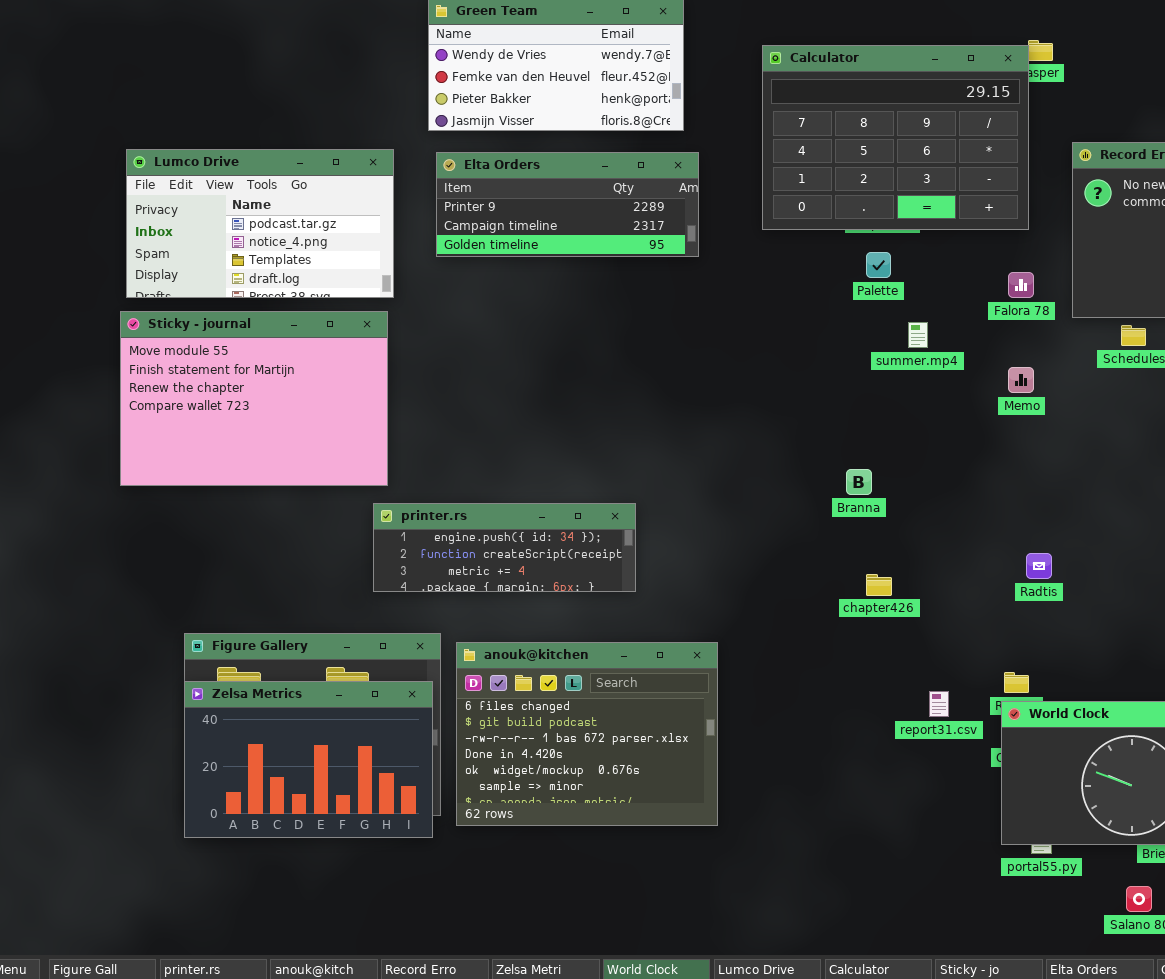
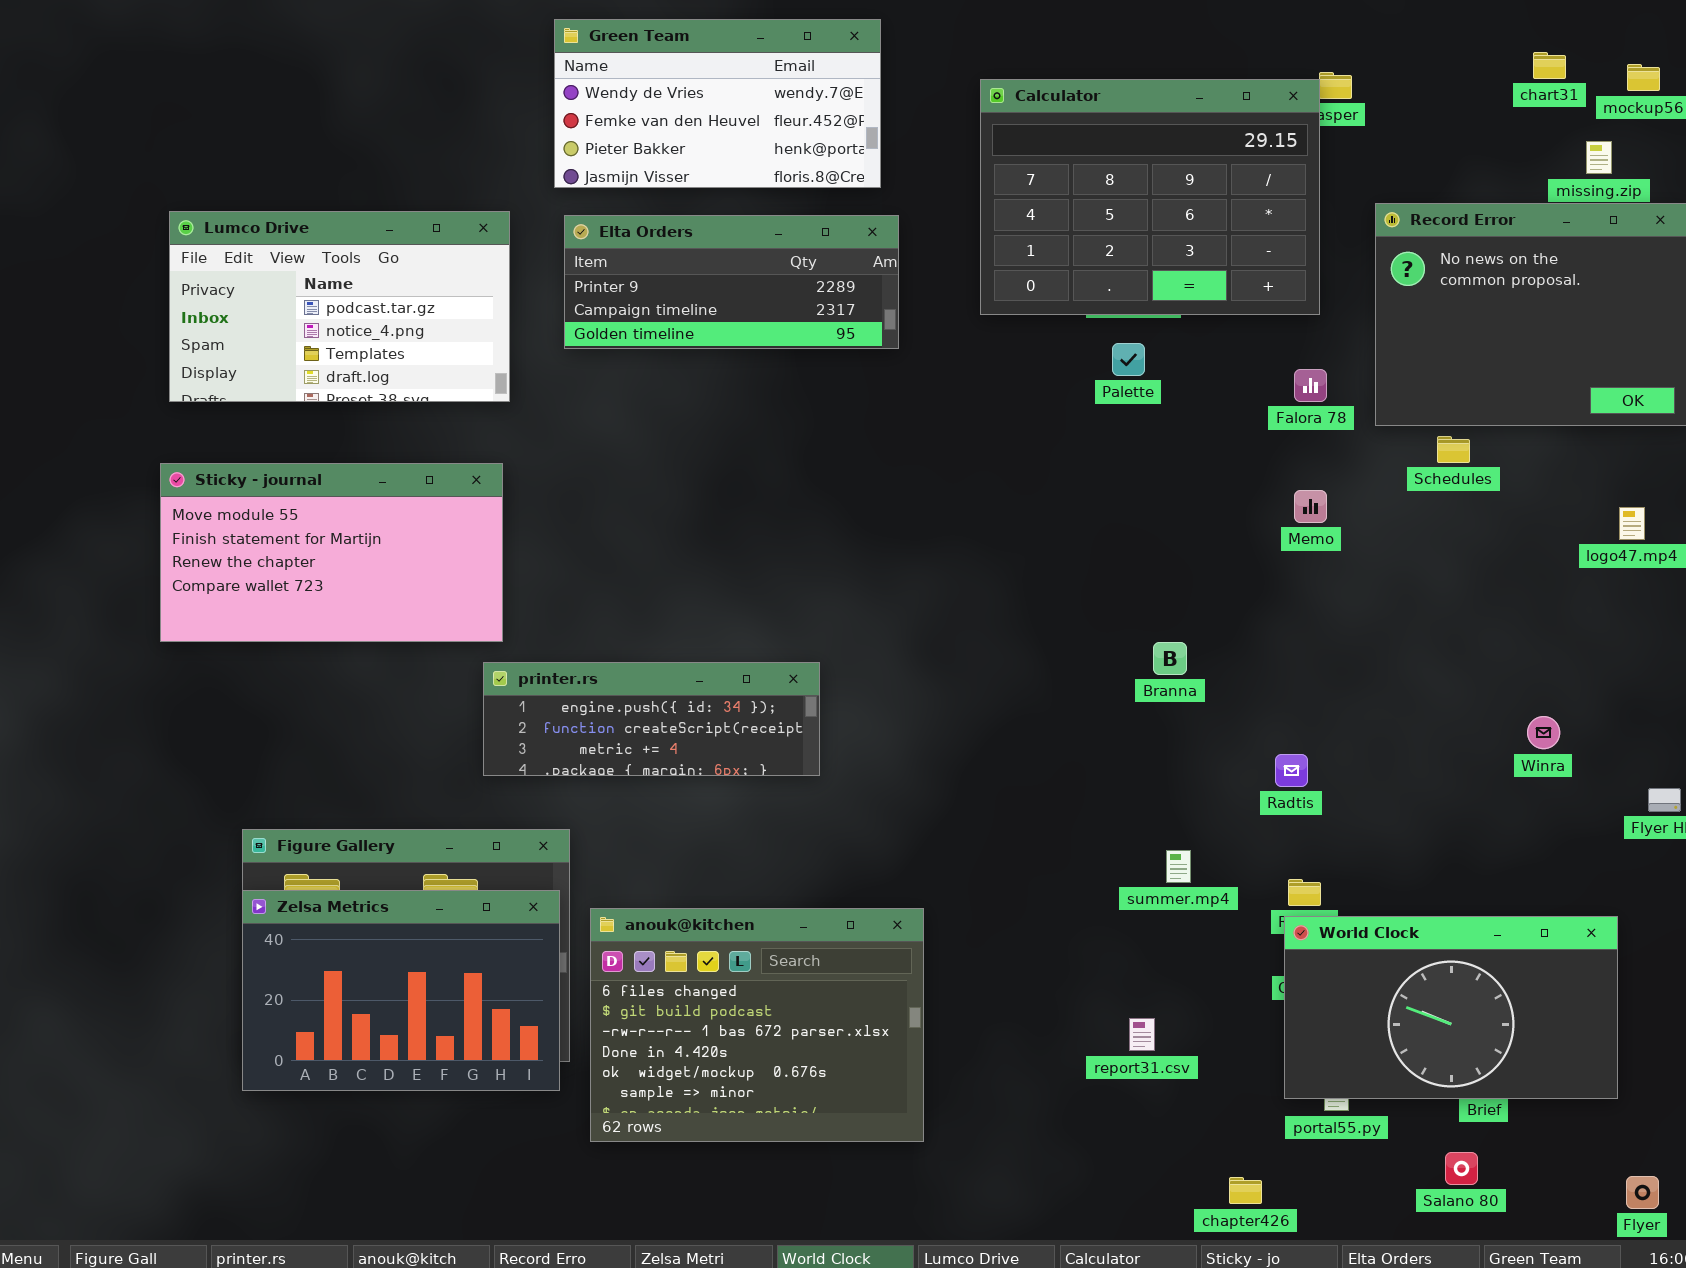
Sticky - journal: [120,311,388,486] -> [160,463,503,642], resized
summer.mp4: [908,322,928,348] -> [1166,850,1191,883], moved
Branna: [846,469,872,495] -> [1153,642,1187,675], moved
Radtis: [1026,553,1052,579] -> [1275,754,1308,787], moved
chapter426: [866,574,892,596] -> [1229,1177,1262,1204], moved
anouk@kitchen: [456,642,718,826] -> [590,908,924,1142], moved
report31.csv: [929,691,949,717] -> [1129,1018,1155,1051], moved

